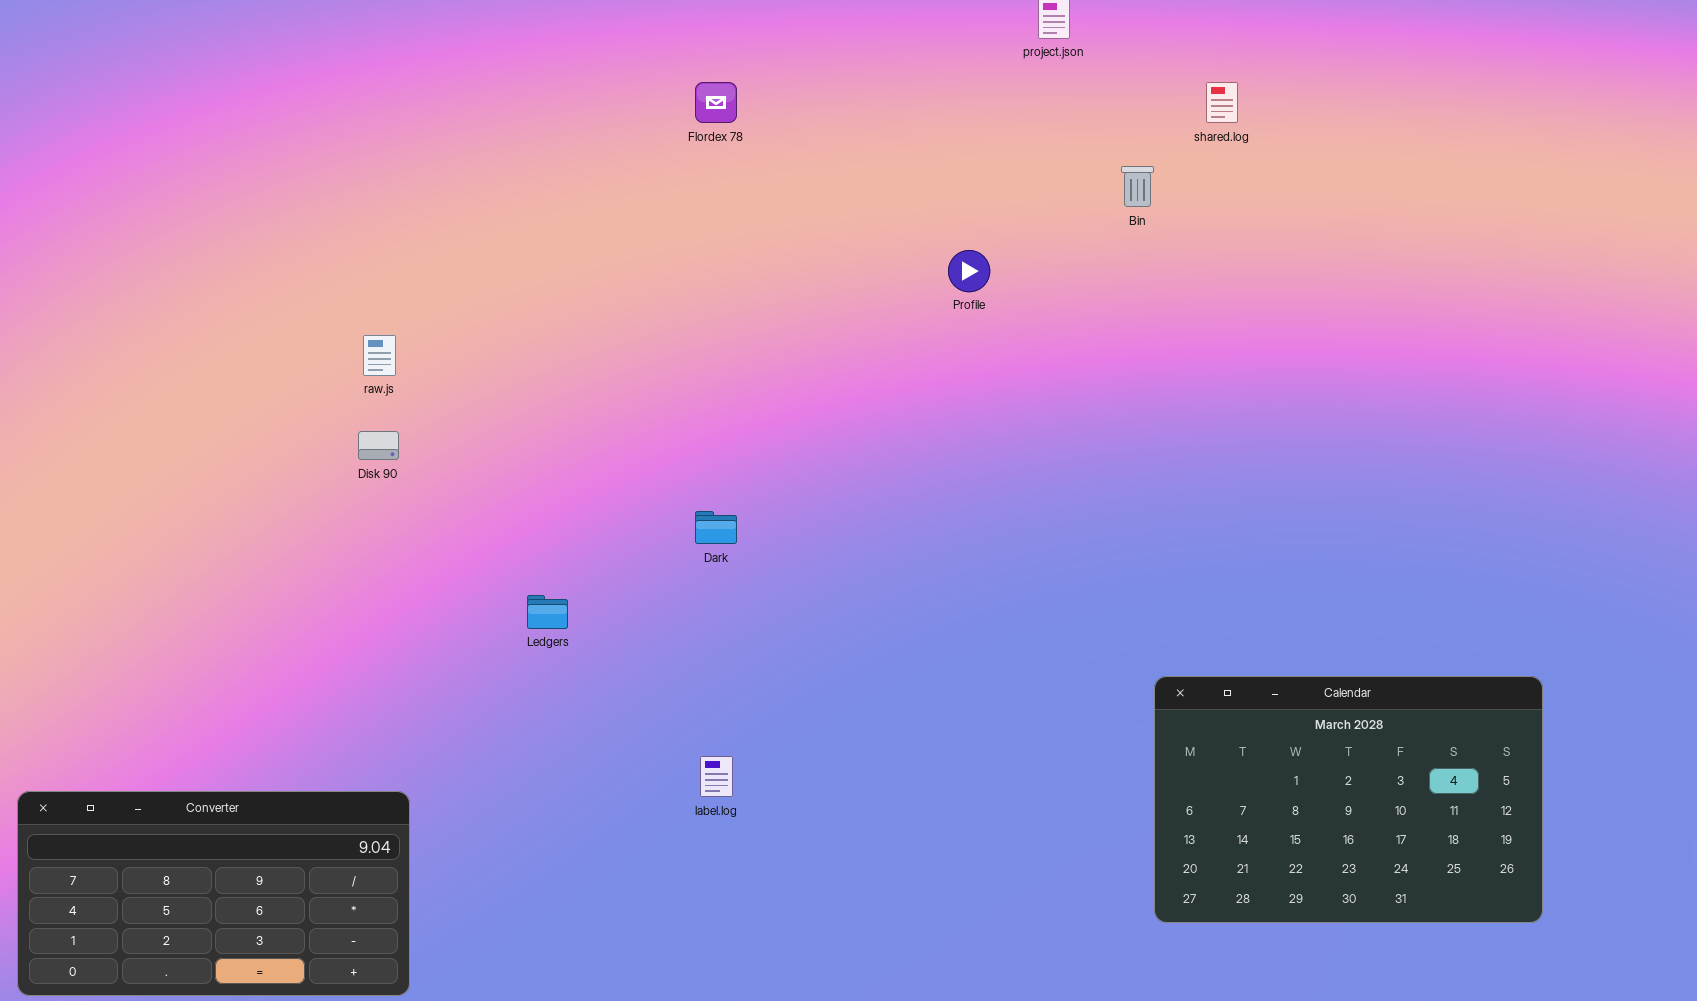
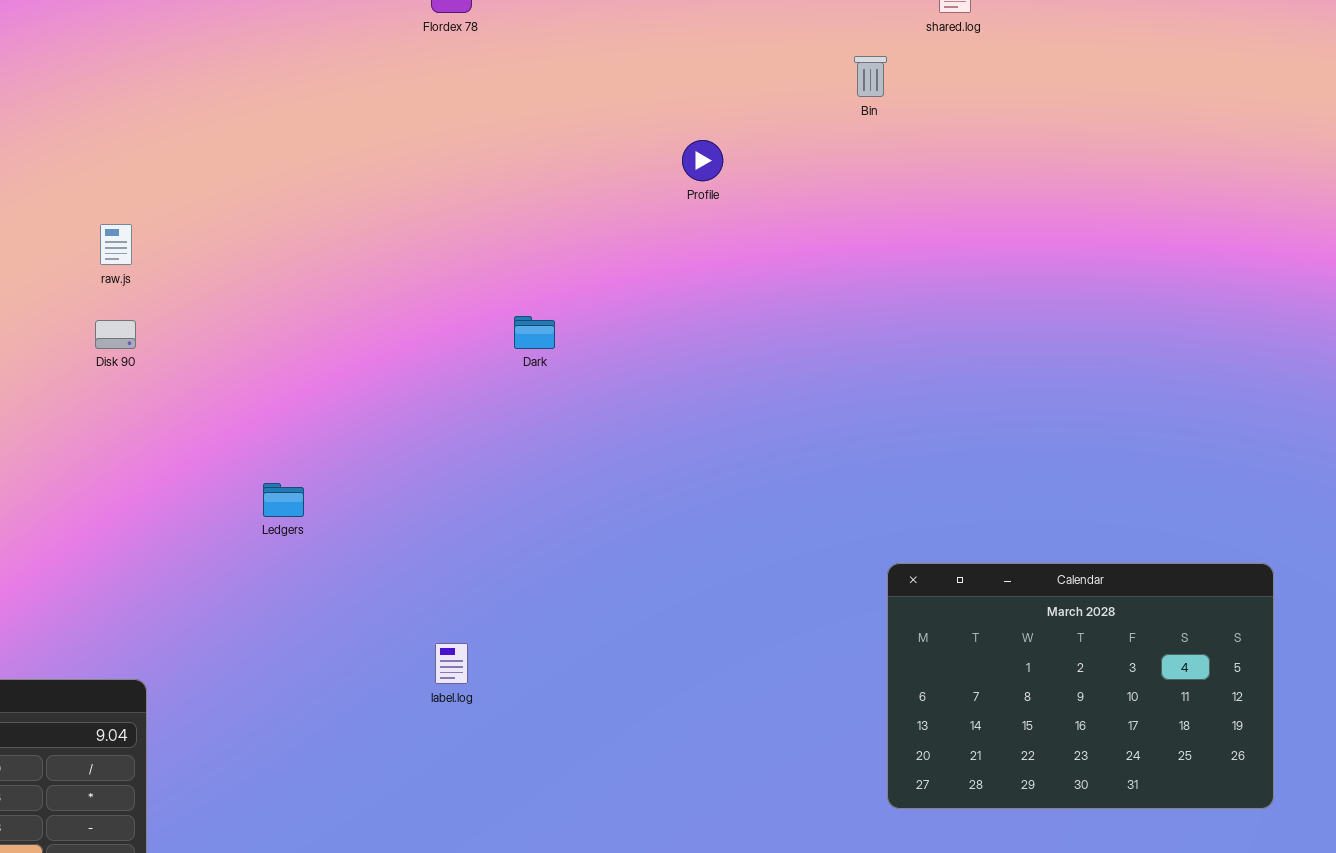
Dark: [695,511,737,544] -> [514,316,555,349], moved

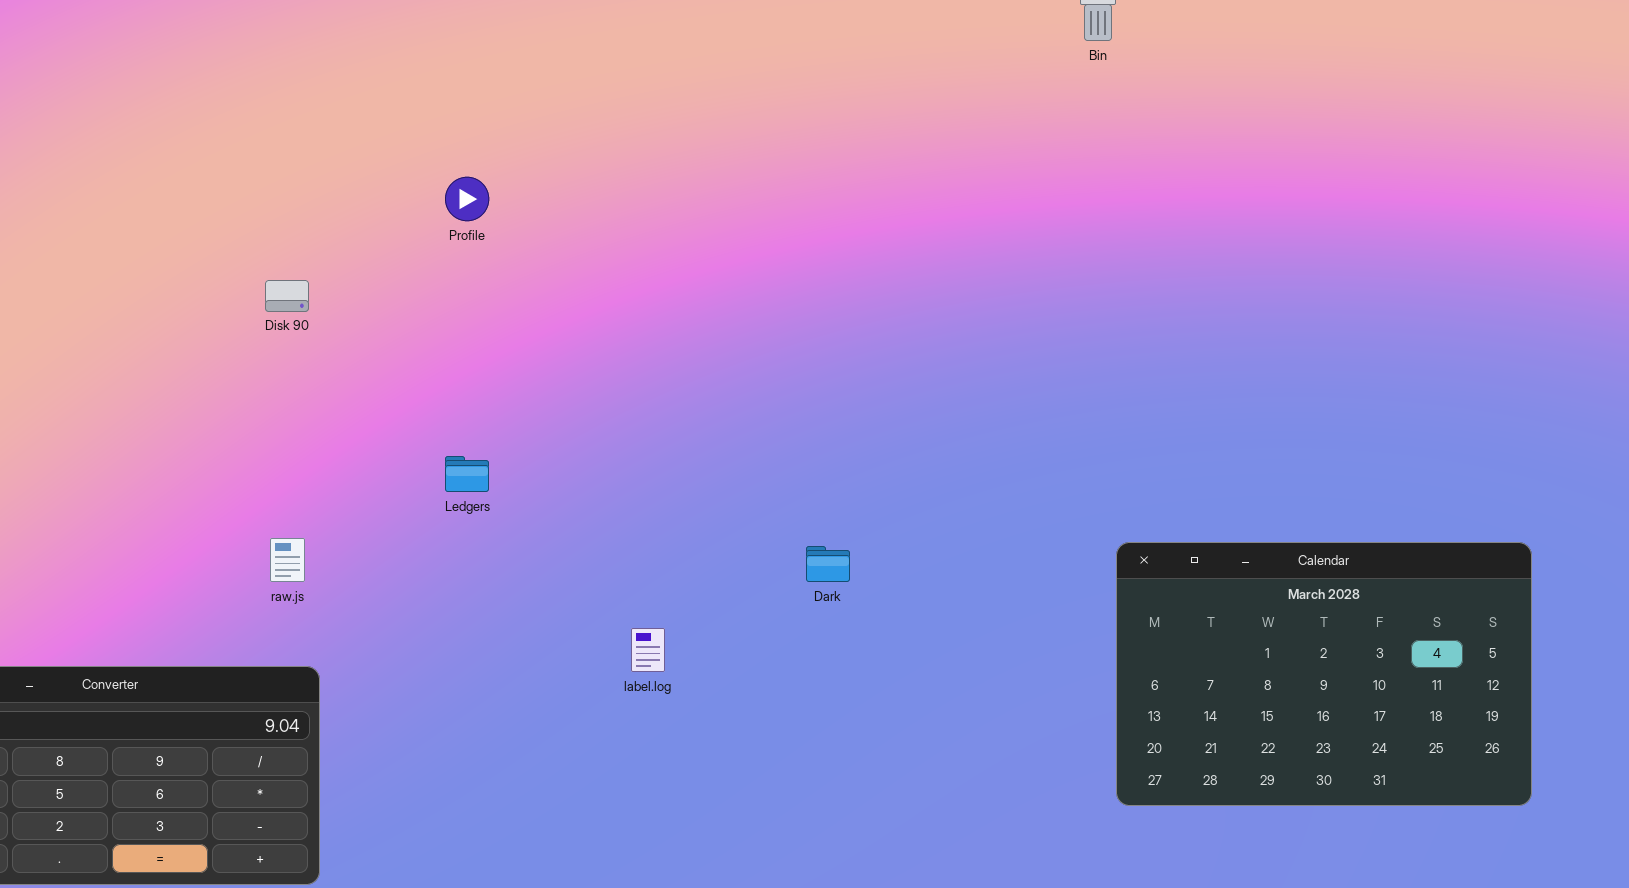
Profile: [682,140,723,181] -> [445,177,489,221], moved
raw.js: [100,224,132,265] -> [270,538,305,582], moved
Dark: [514,316,555,349] -> [806,546,850,582], moved

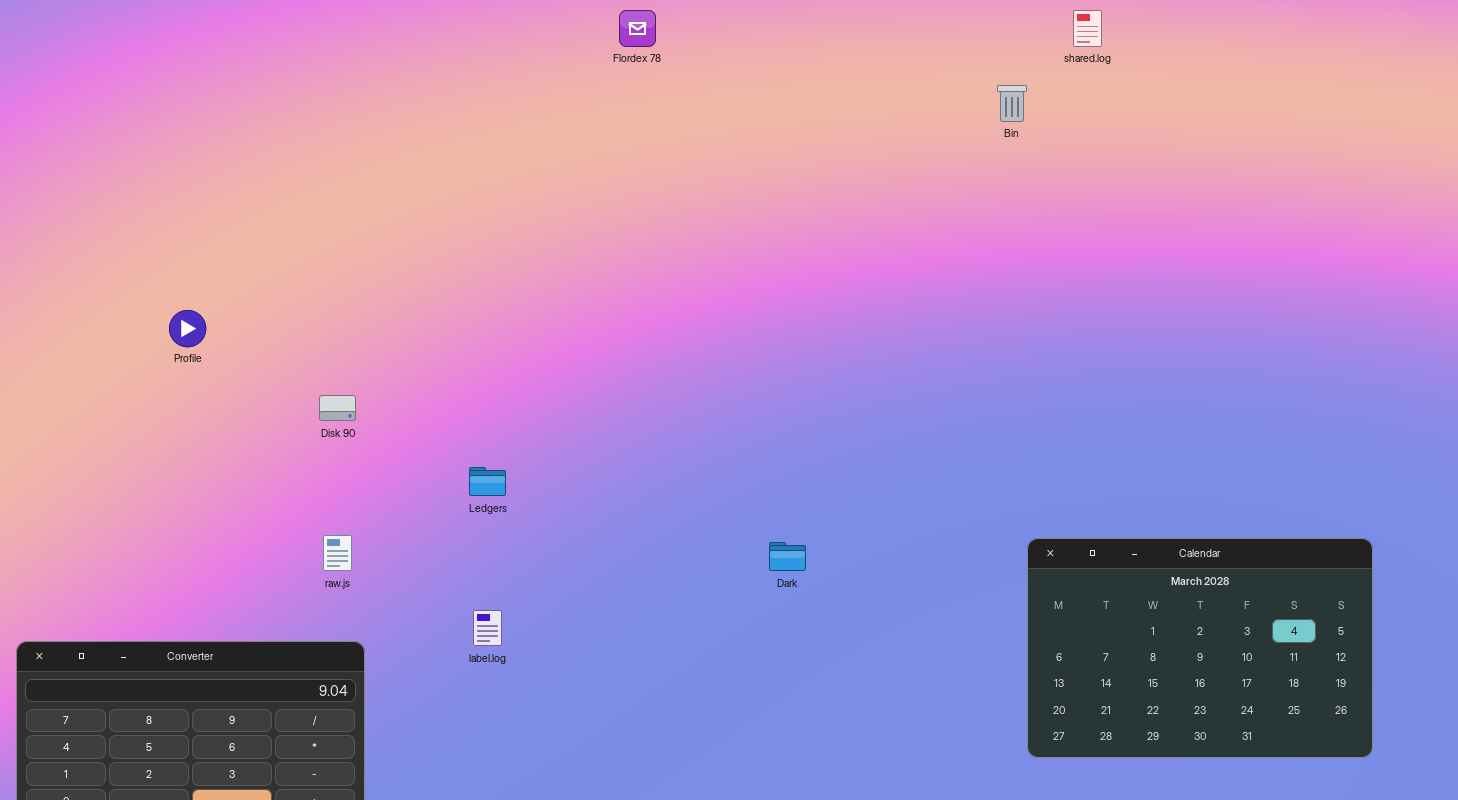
Profile: [445,177,489,221] -> [169,310,206,347], moved
Disk 90: [265,280,309,312] -> [319,395,356,421], moved
label.log: [631,628,665,672] -> [473,610,502,646], moved

